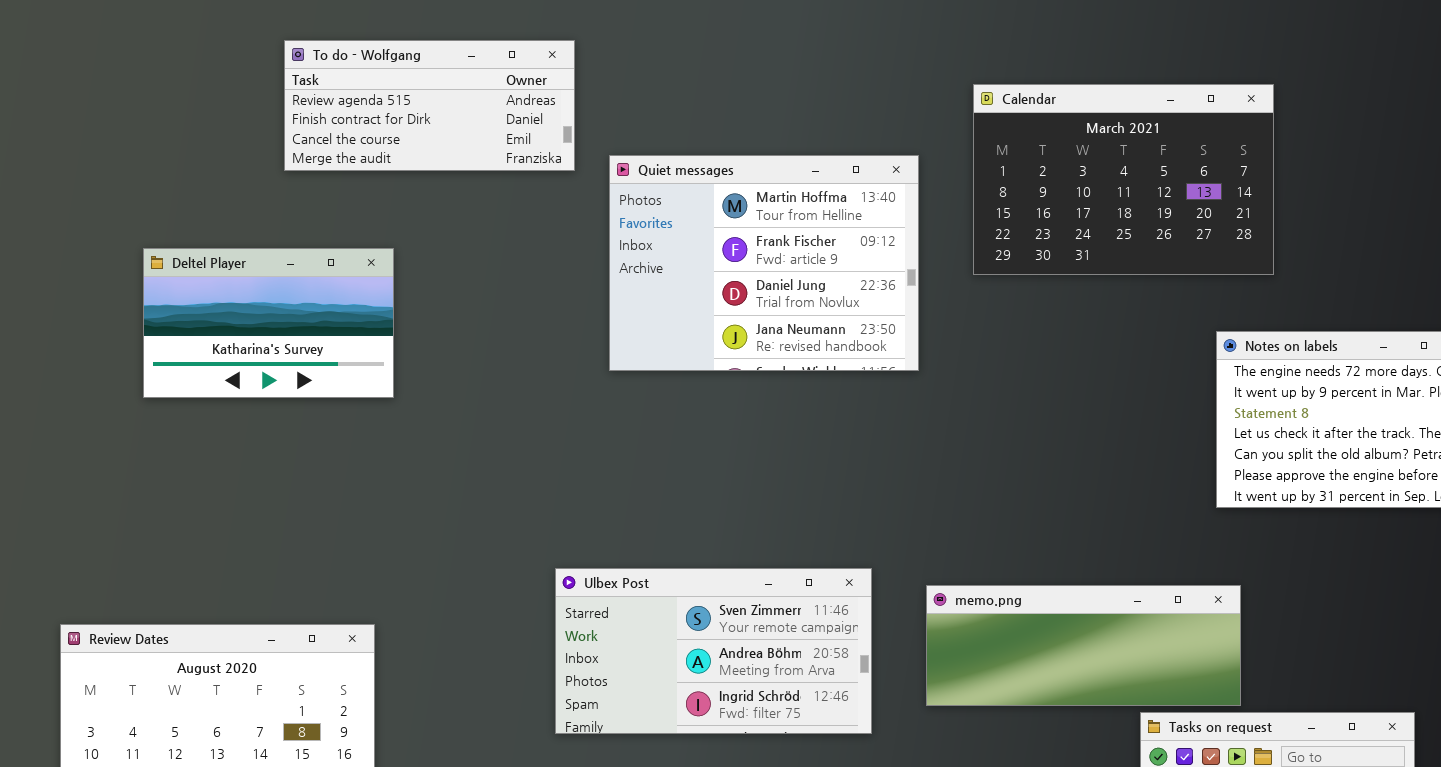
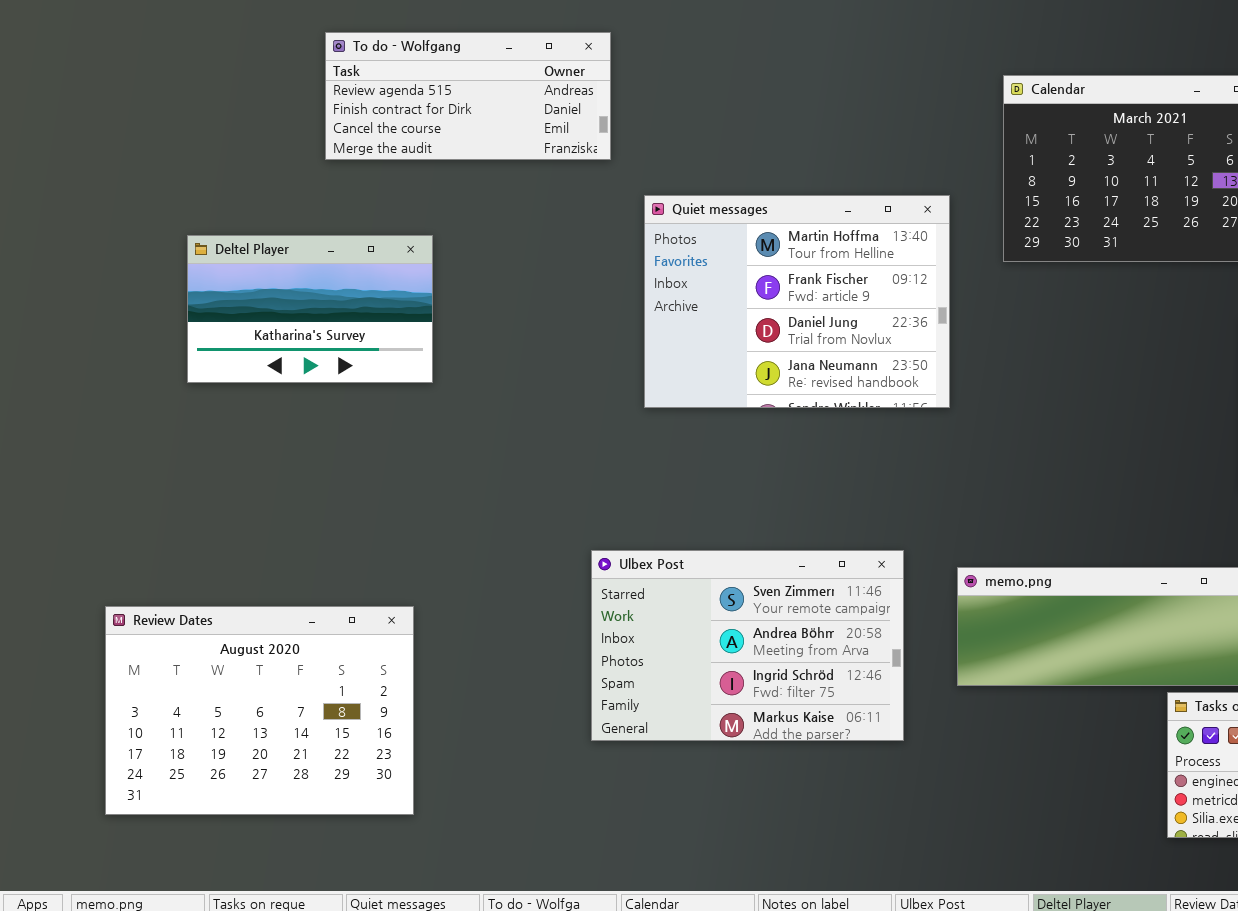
Quiet messages: [609,155,919,371] -> [644,195,950,408], moved
Ulbex Post: [555,568,872,734] -> [591,550,904,741], resized

